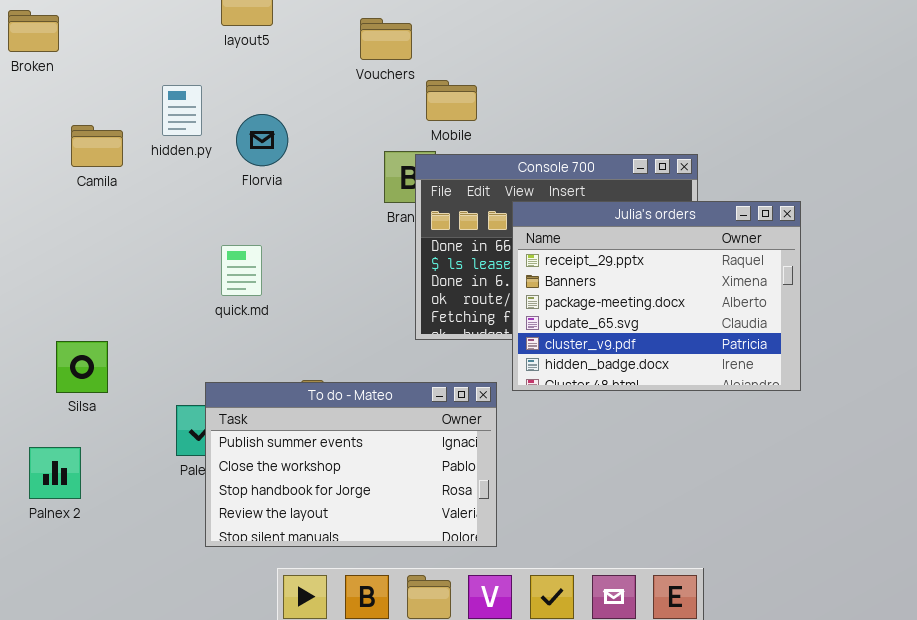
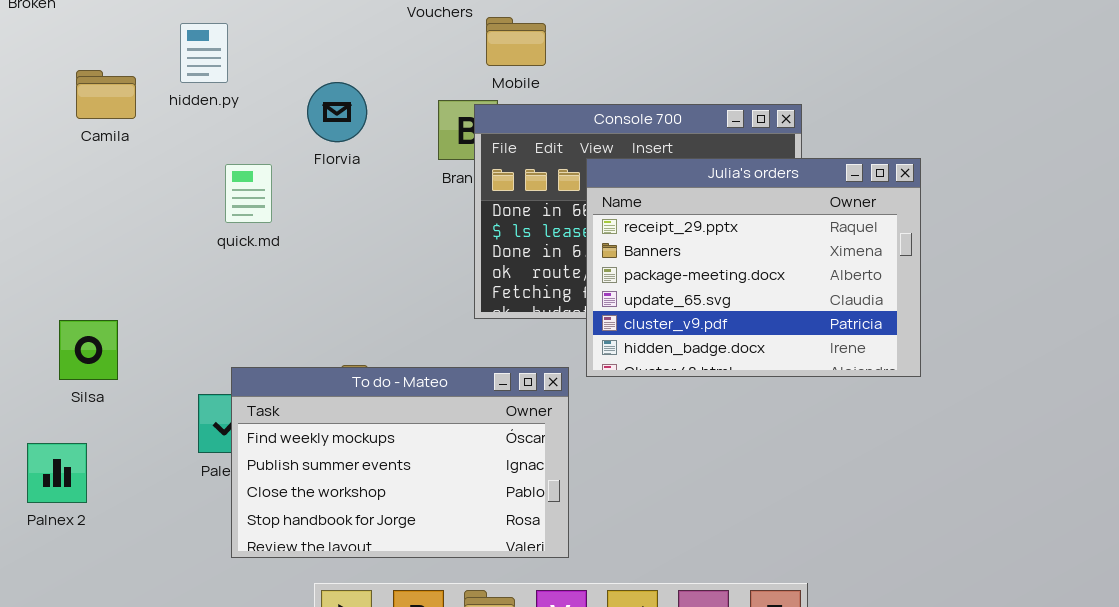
Florvia: [236,114,288,166] -> [307,82,367,142], moved
quick.md: [221,245,262,296] -> [225,164,272,223], moved
To do - Mateo: [205,382,497,547] -> [231,367,569,558], scrolled up 1 row

